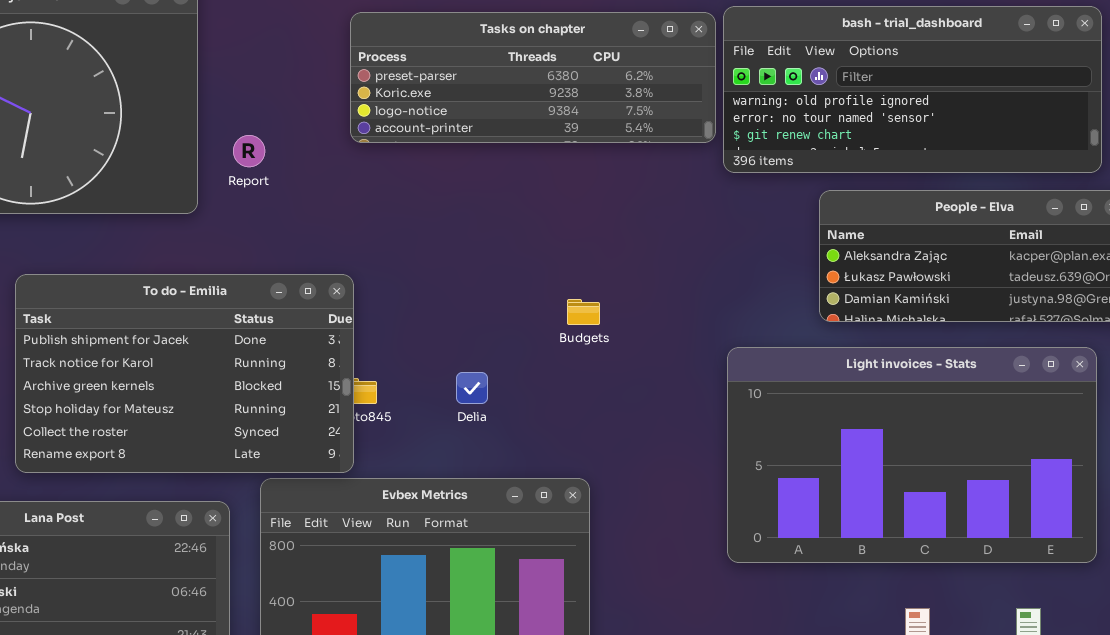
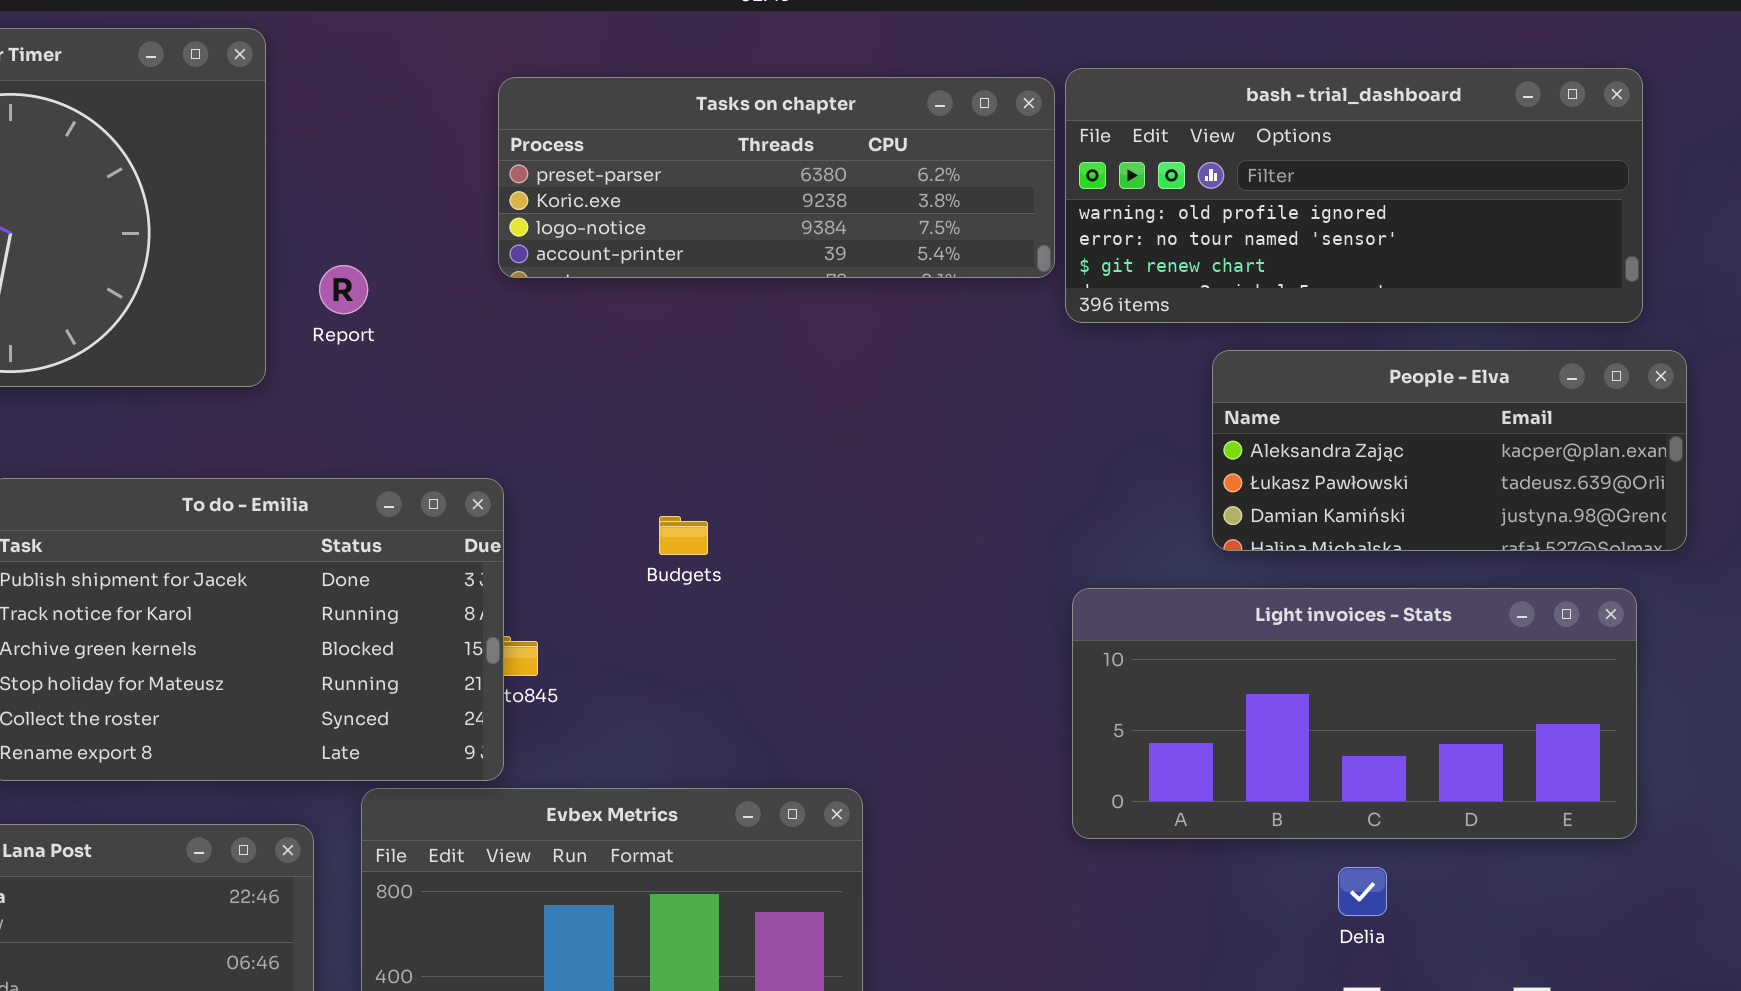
Budgets: [567,299,600,325] -> [659,516,708,555], moved
Light invoices - Stats: [727,347,1097,563] -> [1072,588,1637,839], resized
Delia: [456,372,488,404] -> [1338,867,1387,916], moved

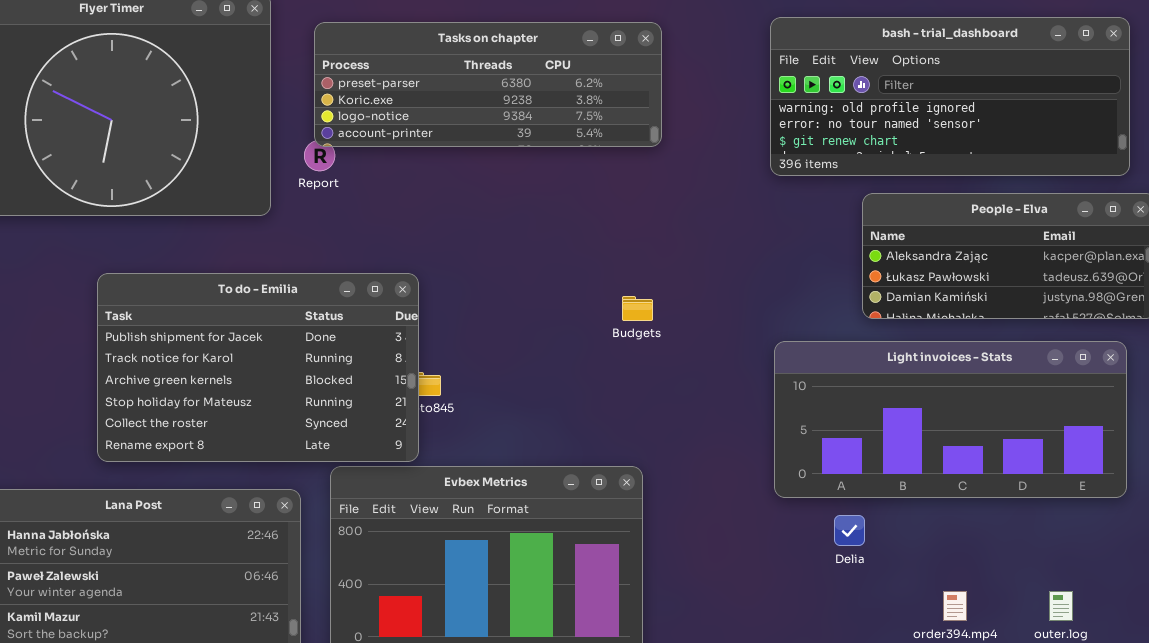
Tasks on chapter: [498,77,1055,278] -> [314,22,662,147], moved
Budgets: [659,516,708,555] -> [622,296,653,321], moved
Delia: [1338,867,1387,916] -> [834,515,865,546], moved

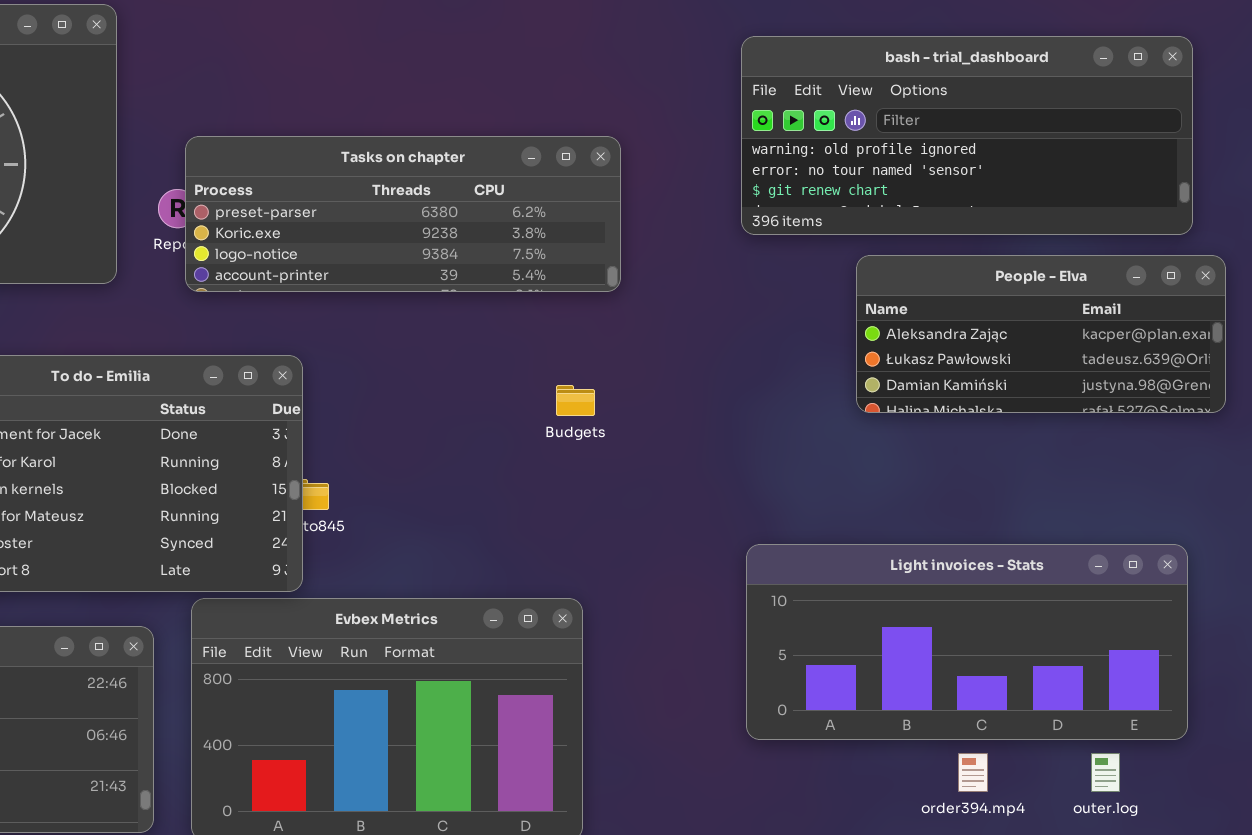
Tasks on chapter: [314,22,662,147] -> [185,136,621,292], moved
Light invoices - Stats: [774,341,1127,498] -> [746,544,1188,740], moved

